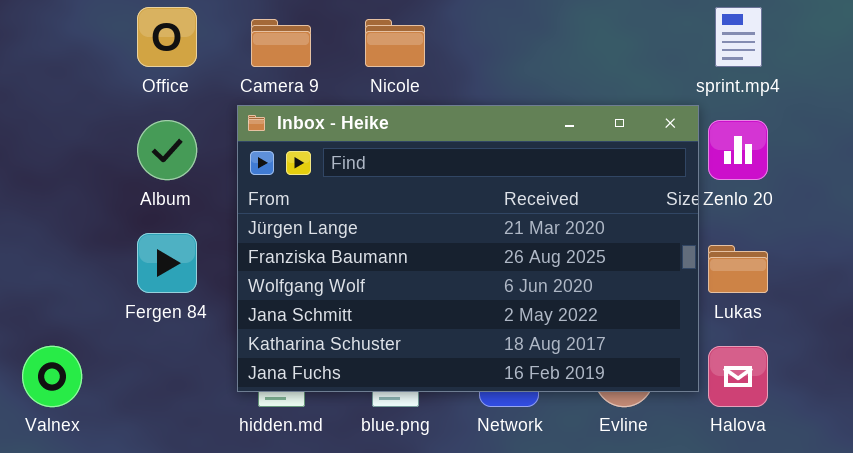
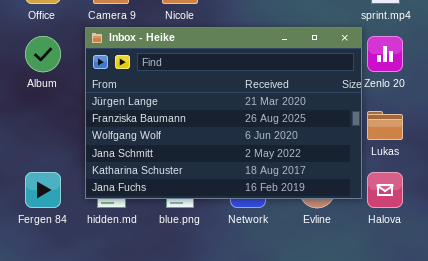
Fergen 84: [137,233,197,293] -> [25,172,61,208], moved

